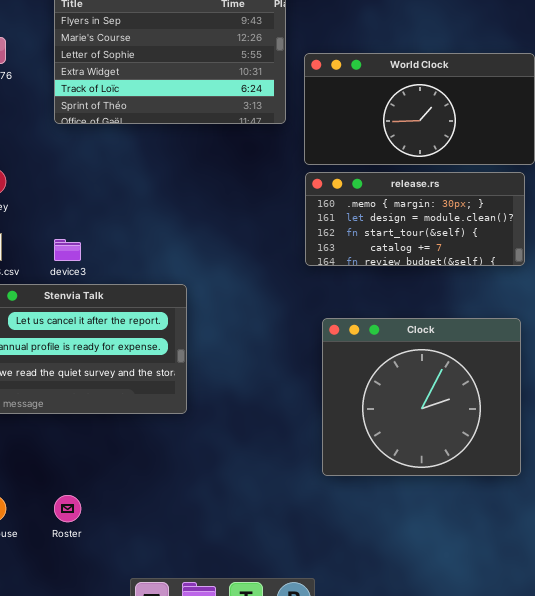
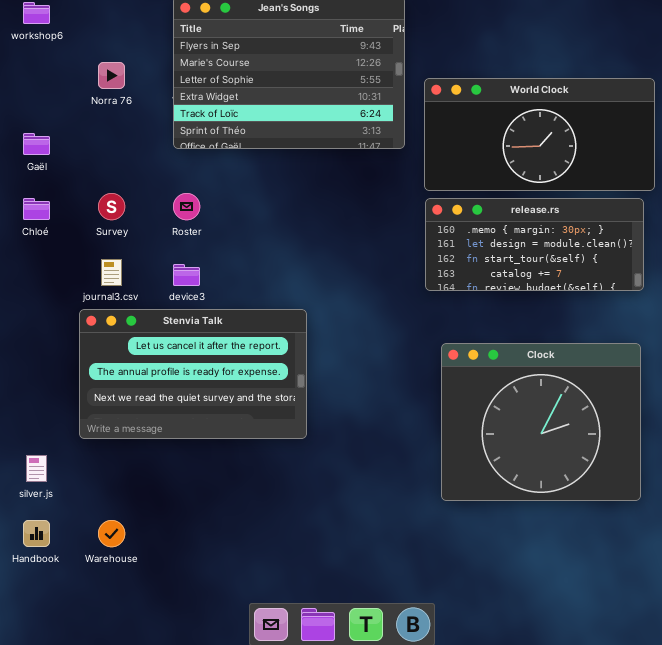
Roster: [54,495,81,522] -> [173,193,200,220], moved

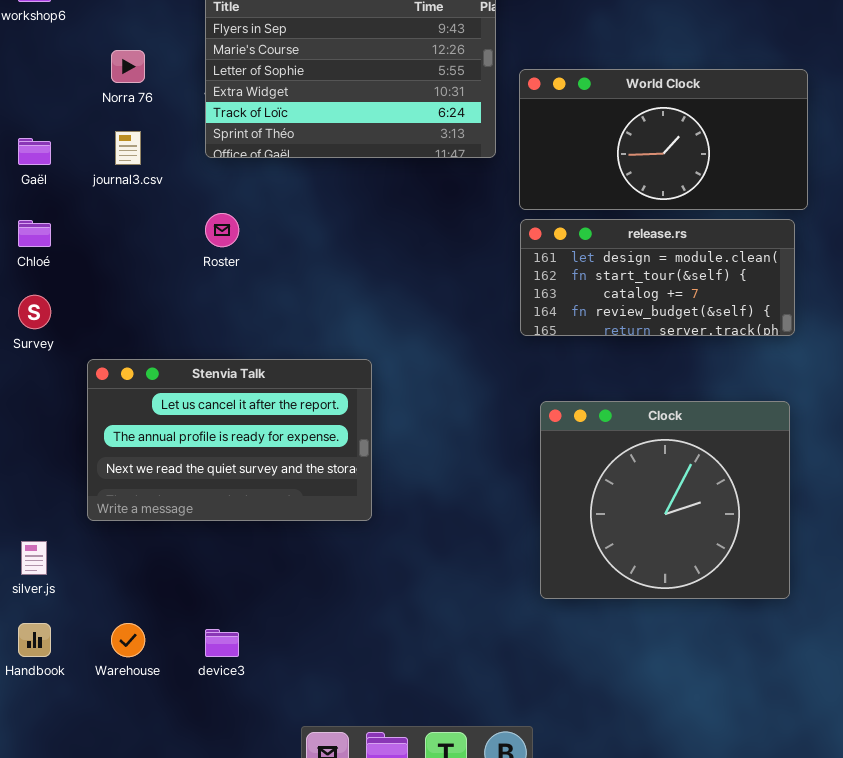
Survey: [98,193,125,220] -> [18,295,51,329], moved
release.rs: [425,198,644,291] -> [520,219,795,336], scrolled down 1 row
journal3.csv: [101,259,122,286] -> [115,131,141,165], moved
device3: [173,264,200,286] -> [205,629,239,657], moved

